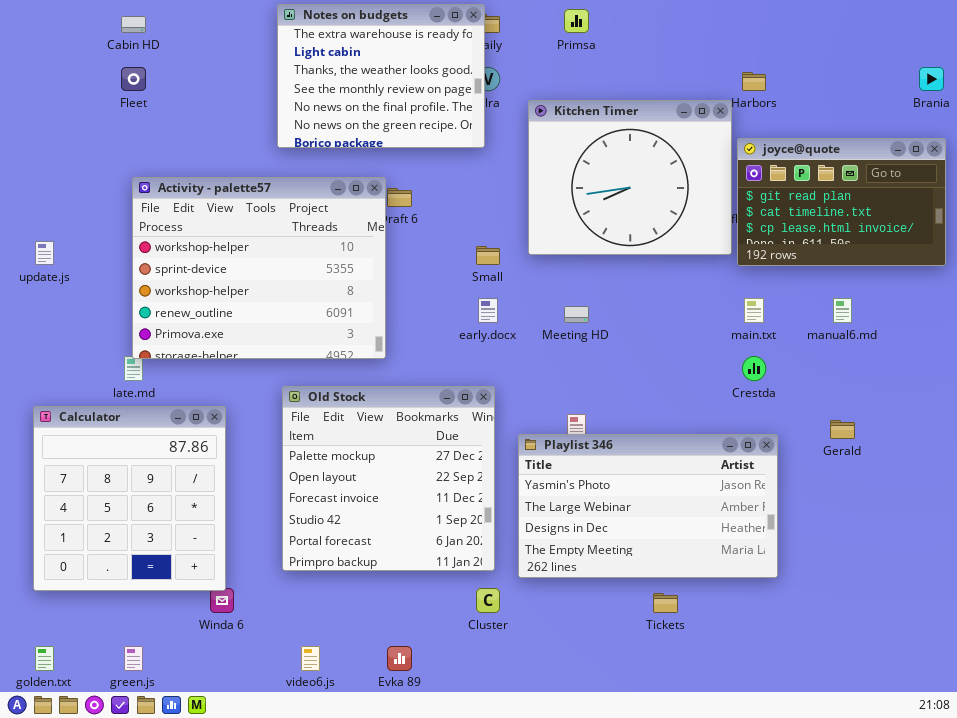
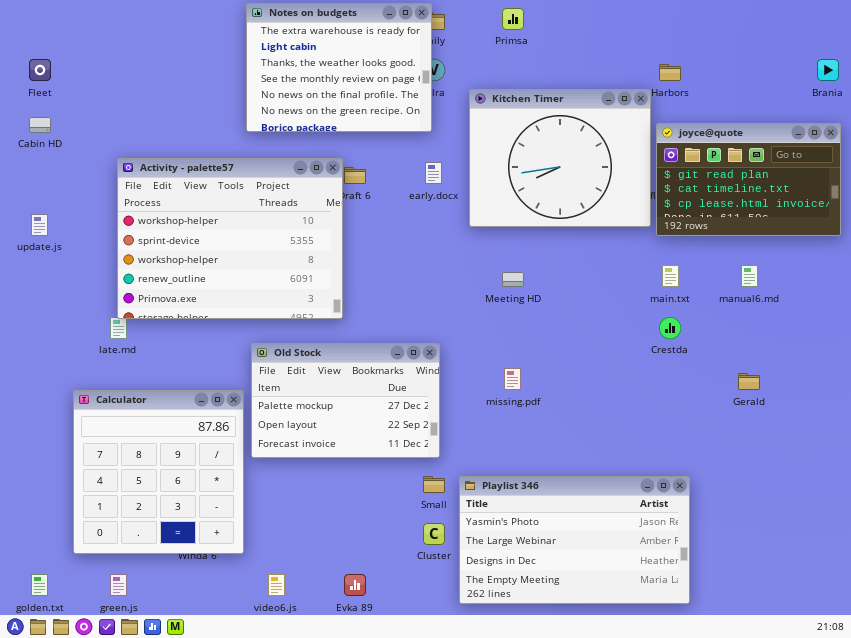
Cabin HD: [121,16,146,33] -> [29,117,51,133], moved
Fleet: [121,67,146,91] -> [29,59,51,81], moved
Small: [476,246,500,265] -> [423,476,445,493], moved
early.docx: [478,298,498,323] -> [425,162,442,184], moved
Old Stock: [282,386,495,571] -> [251,343,440,458], resized
Calculator: [33,406,226,591] -> [73,390,244,554], moved
Playlist 346: [518,434,778,578] -> [459,476,690,604], moved

